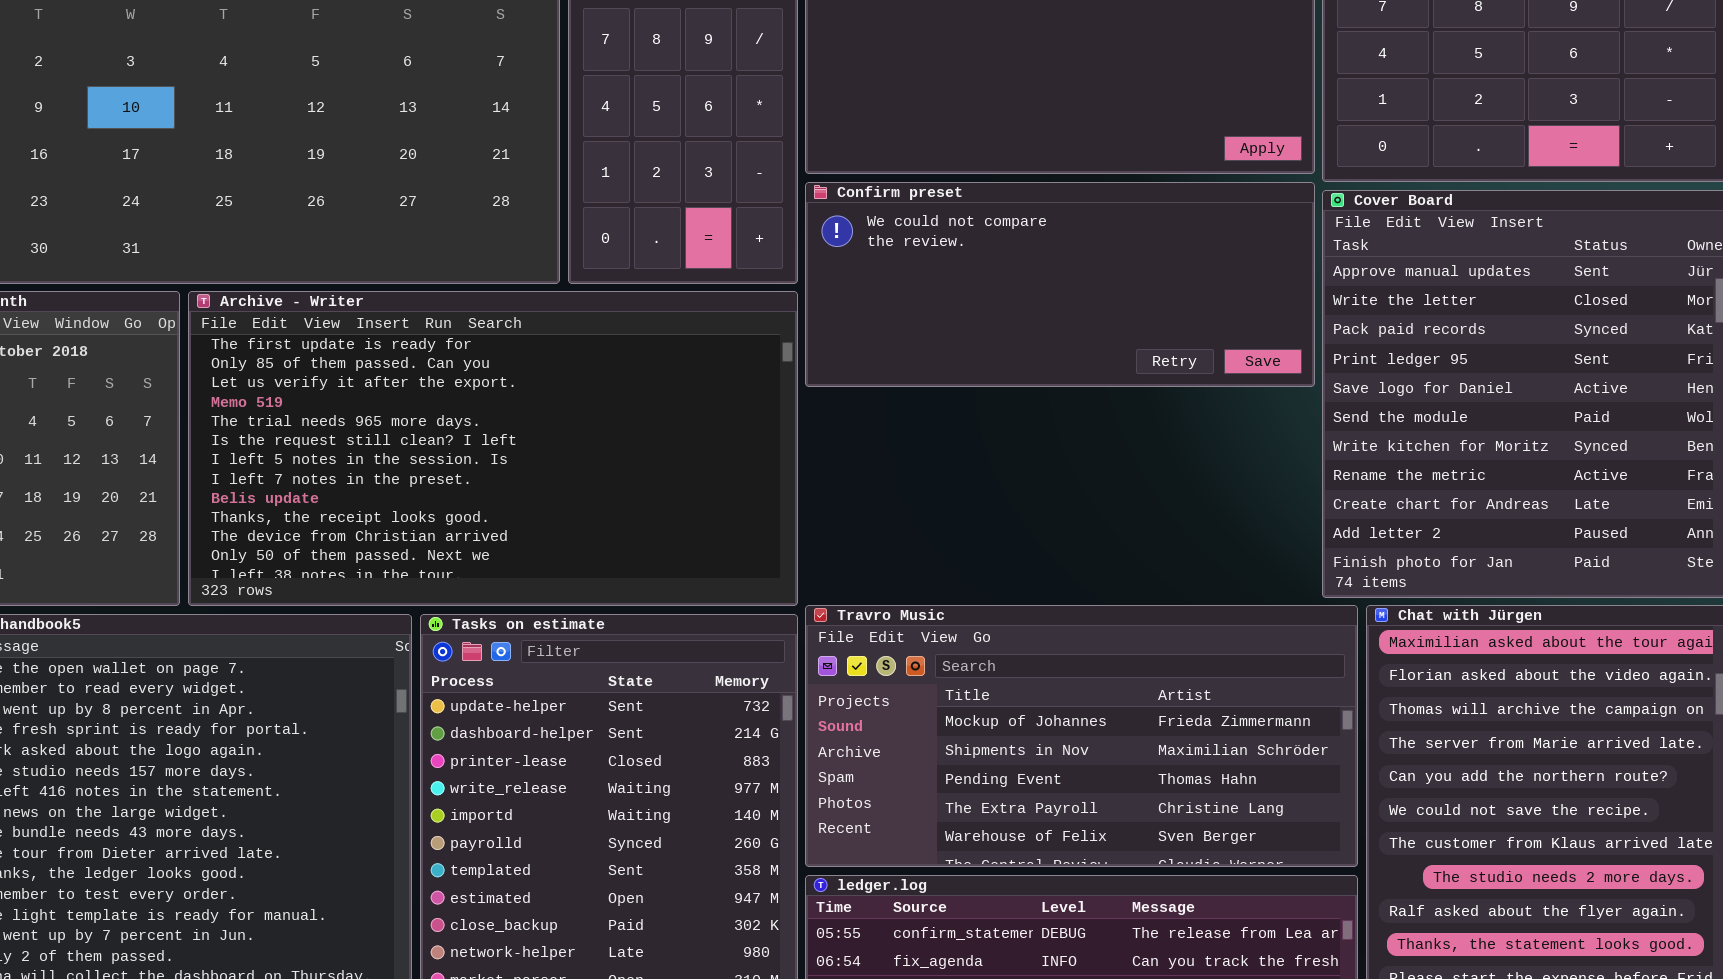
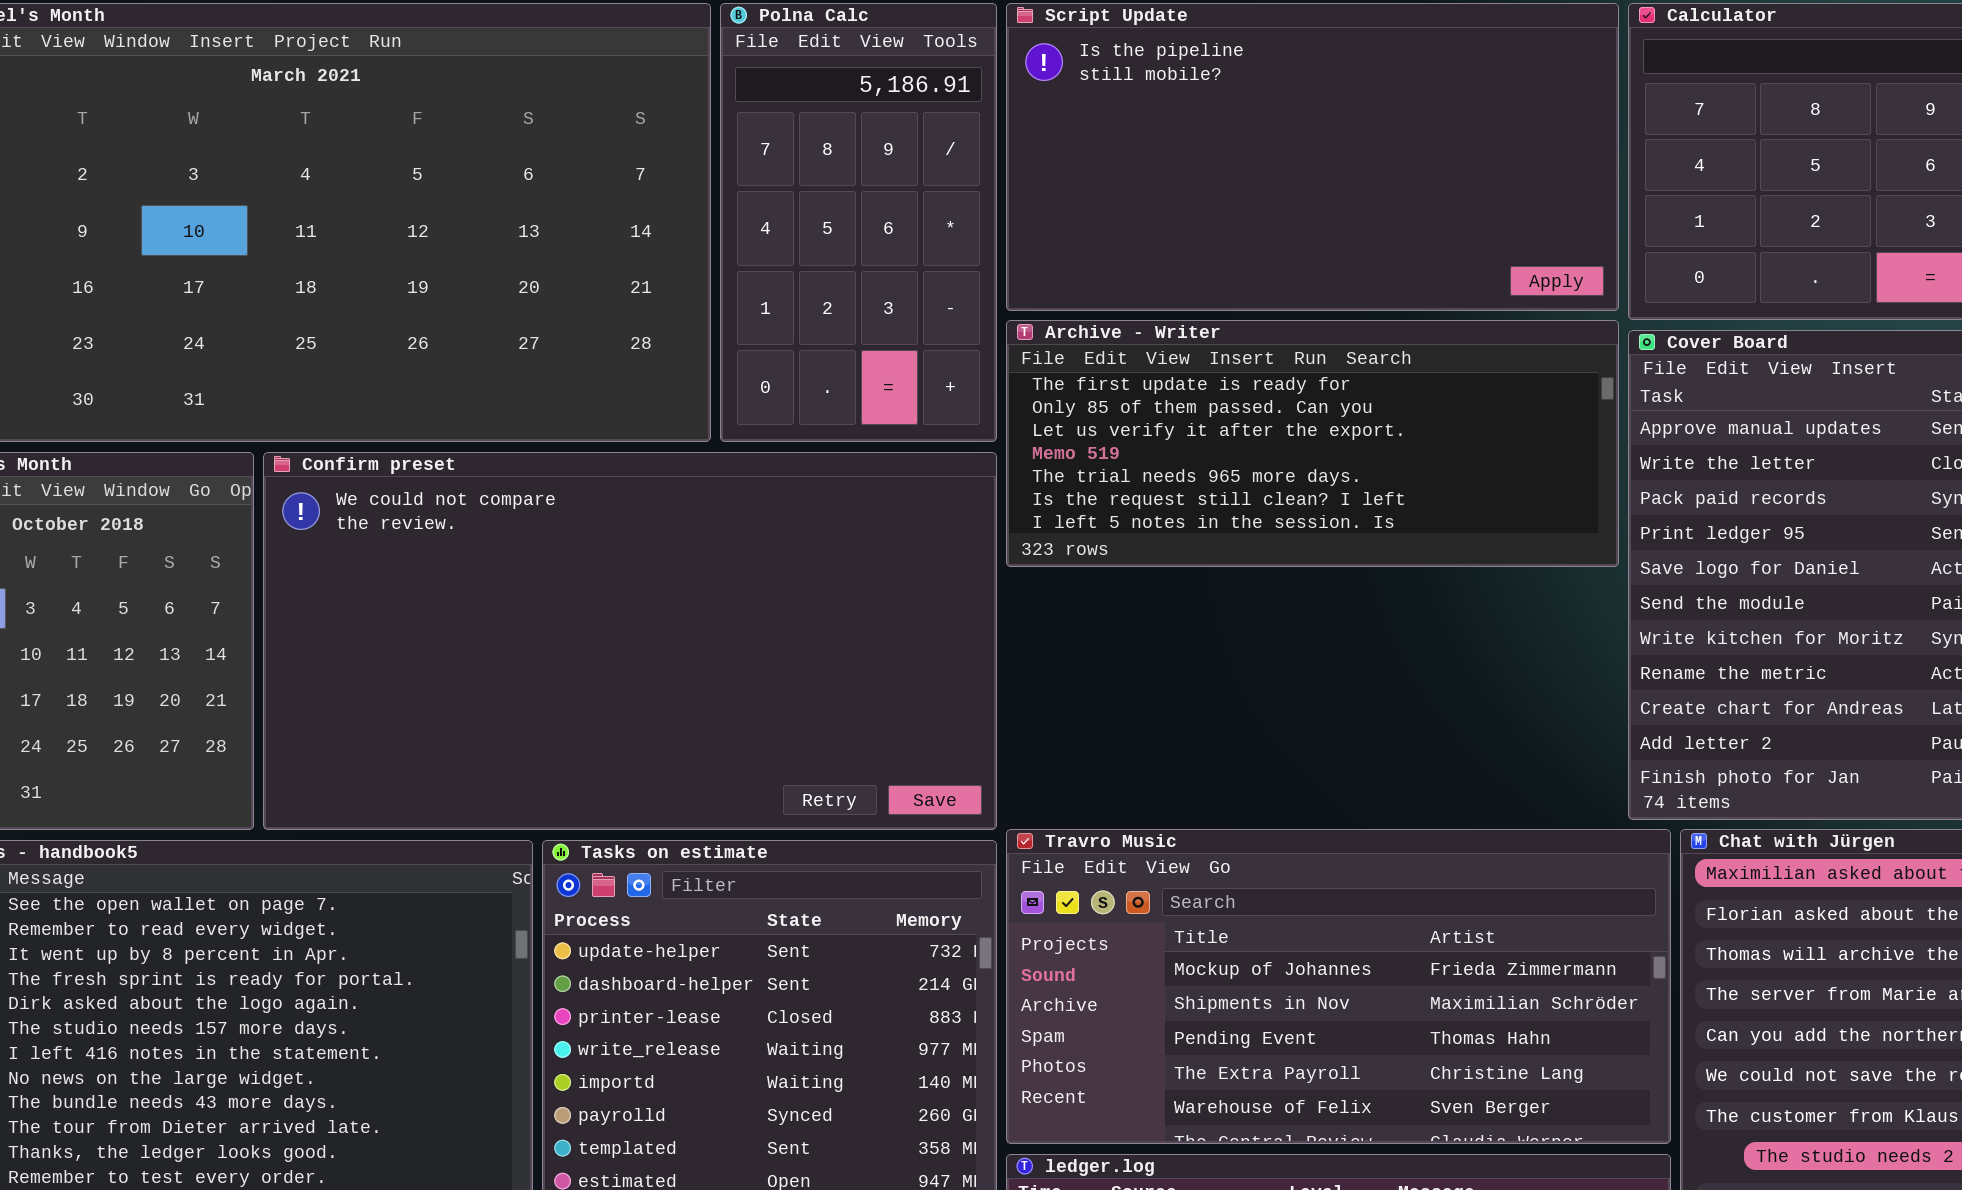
Confirm preset: [805,182,1315,387] -> [263,452,997,830], moved, resized
Archive - Writer: [188,291,798,606] -> [1006,320,1619,567], moved, resized

